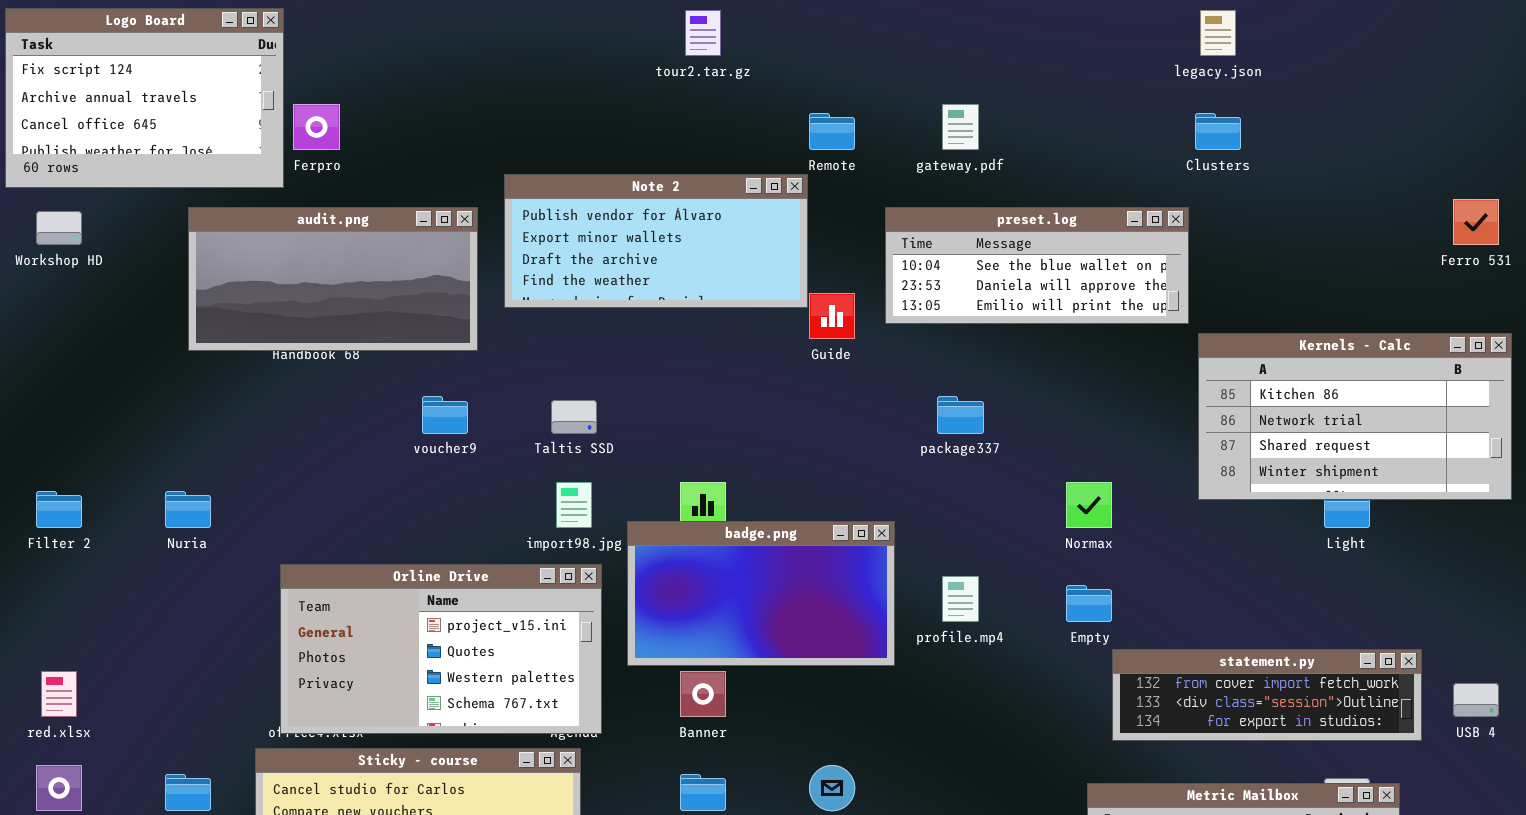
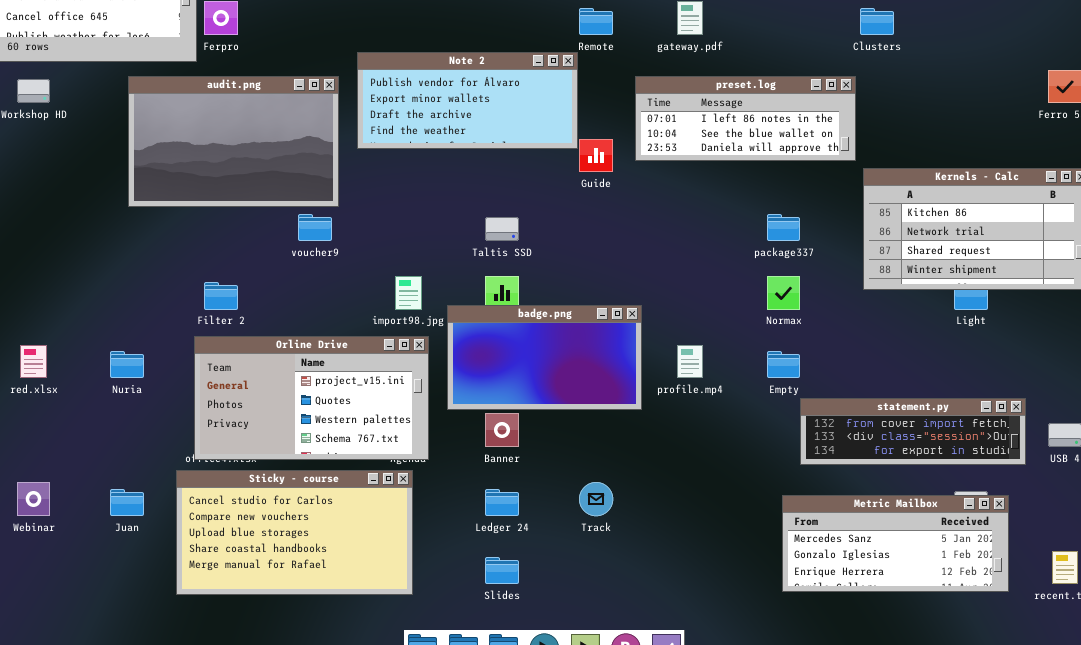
preset.log: [885,207,1189,324] -> [635,76,856,161], scrolled up 1 row
audit.png: [188,207,478,351] -> [128,76,339,207], resized
package337: [937,396,984,434] -> [767,214,800,241], moved
Taltis SSD: [551,400,597,434] -> [485,217,519,241], moved
Filter 2: [36,491,82,528] -> [204,282,238,310], moved
Nuria: [165,491,211,528] -> [110,351,144,378], moved
red.xlsx: [41,671,77,717] -> [20,345,47,378], moved

